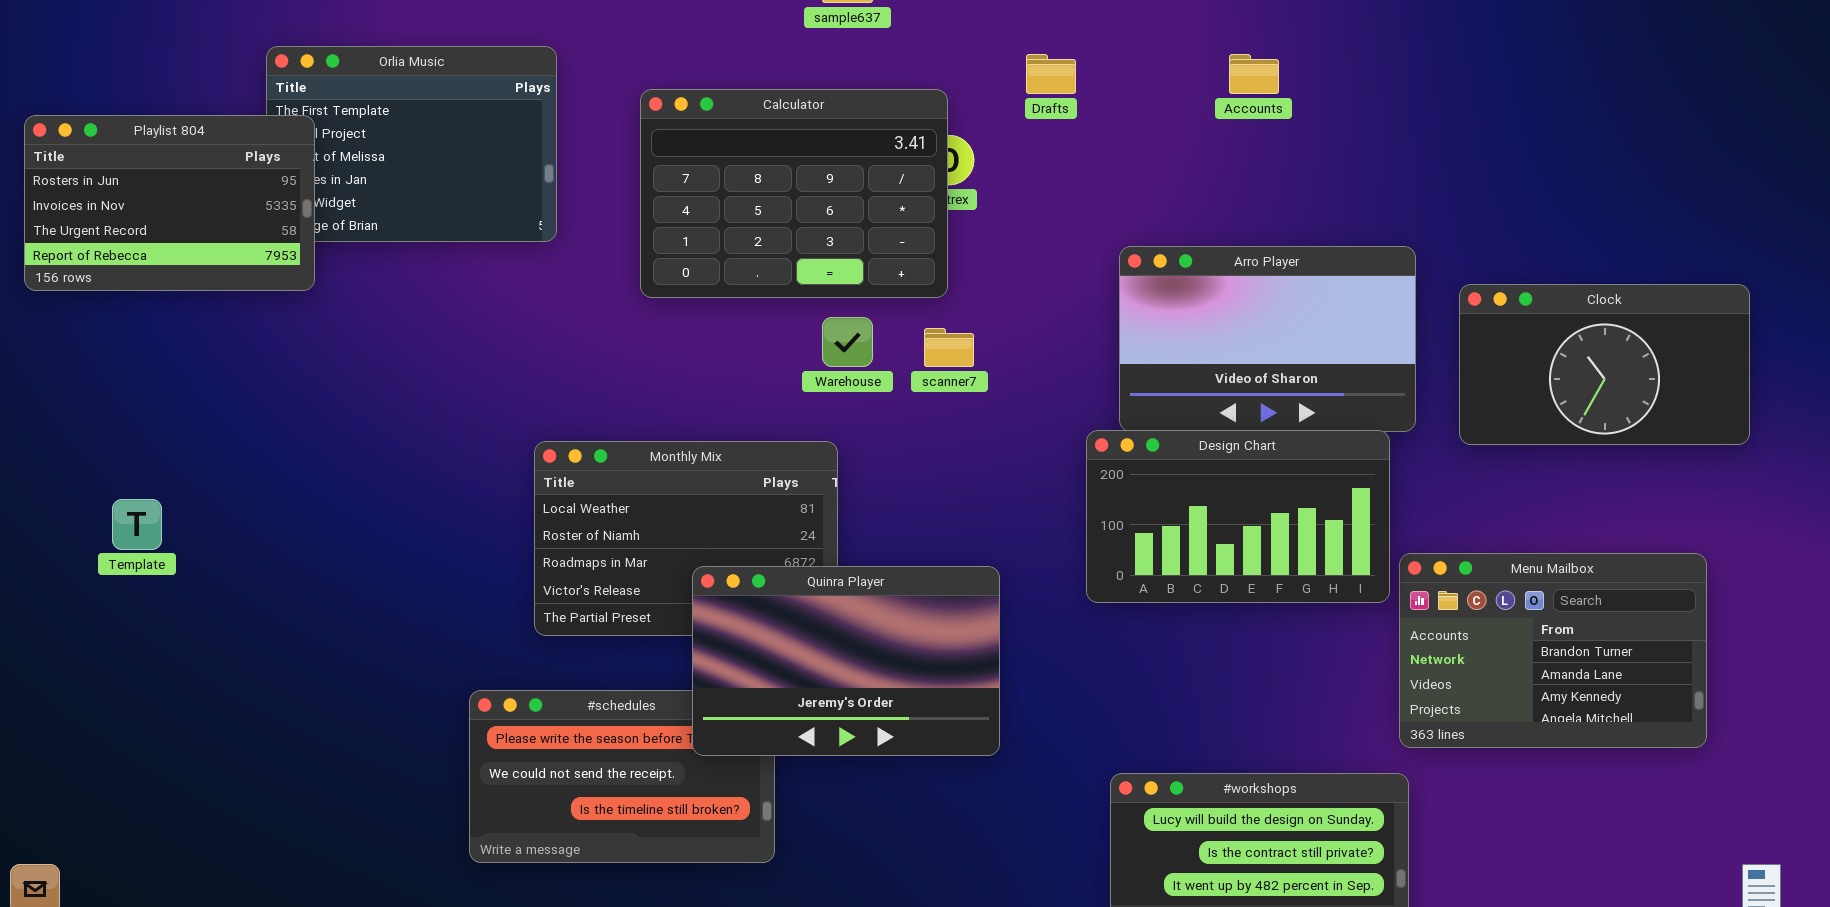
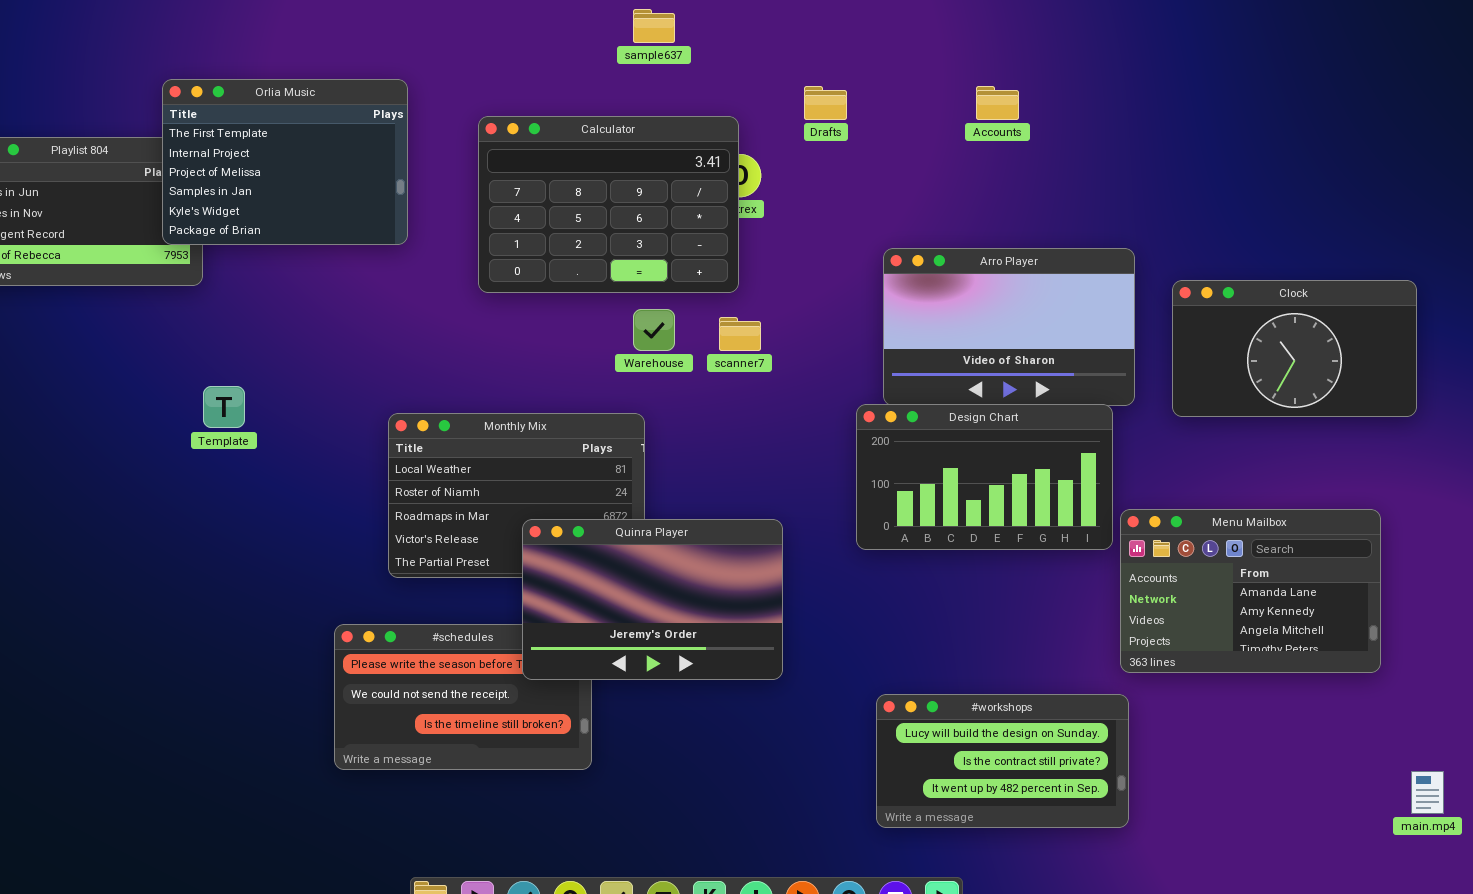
Orlia Music: [266,46,557,242] -> [162,79,408,245], raised
Template: [112,499,162,550] -> [203,386,245,428], moved
Menu Mailbox: [1399,553,1707,748] -> [1120,509,1381,673], scrolled down 1 row

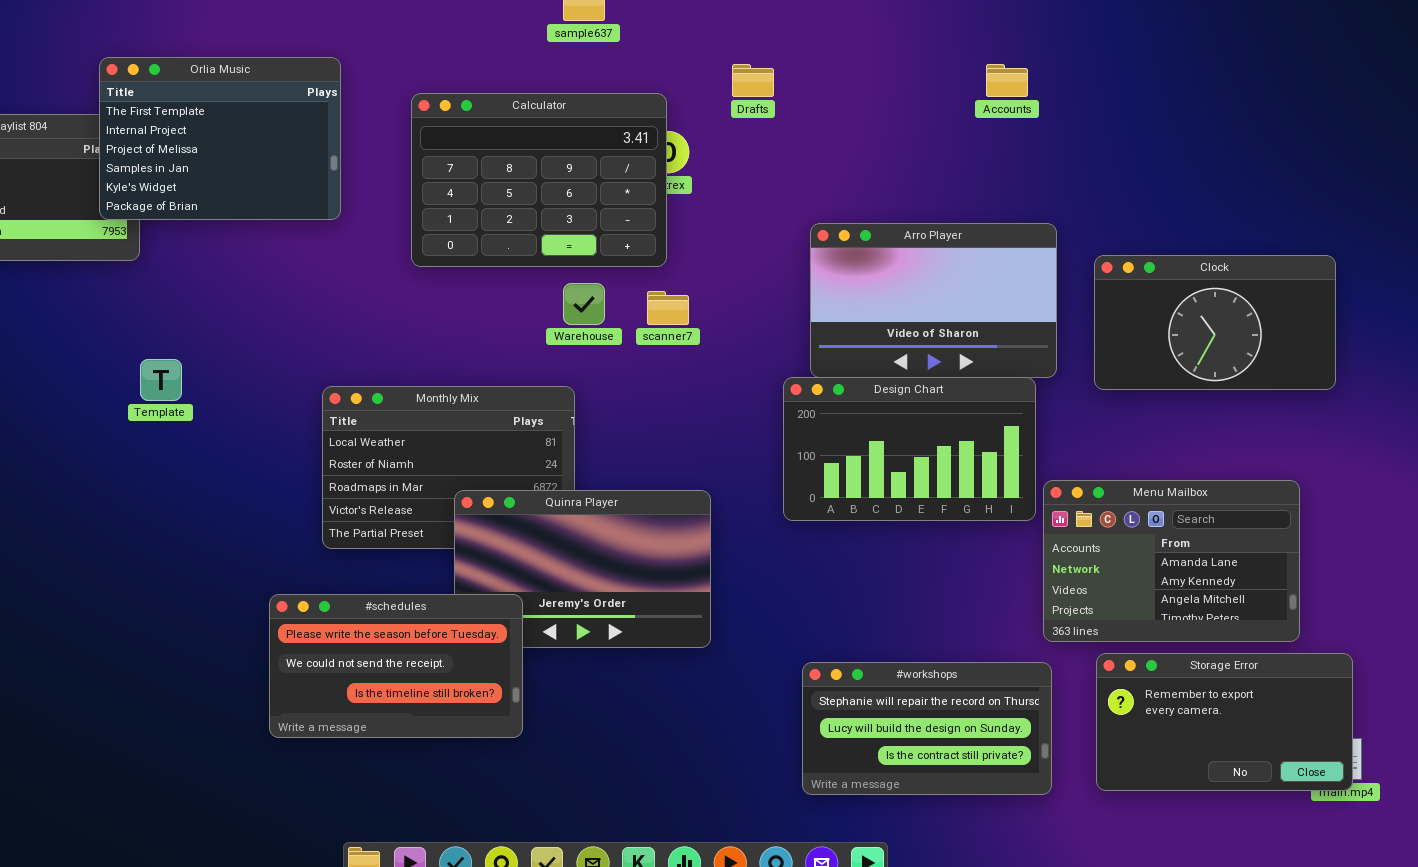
Accounts: [976,86,1019,120] -> [986,64,1028,97], moved
#schedules: [334,624,592,770] -> [269,594,523,738], raised
Storage Error: none -> [1096,653,1353,791], opened
#workshops: [876,694,1129,828] -> [802,662,1052,795], scrolled up 1 row

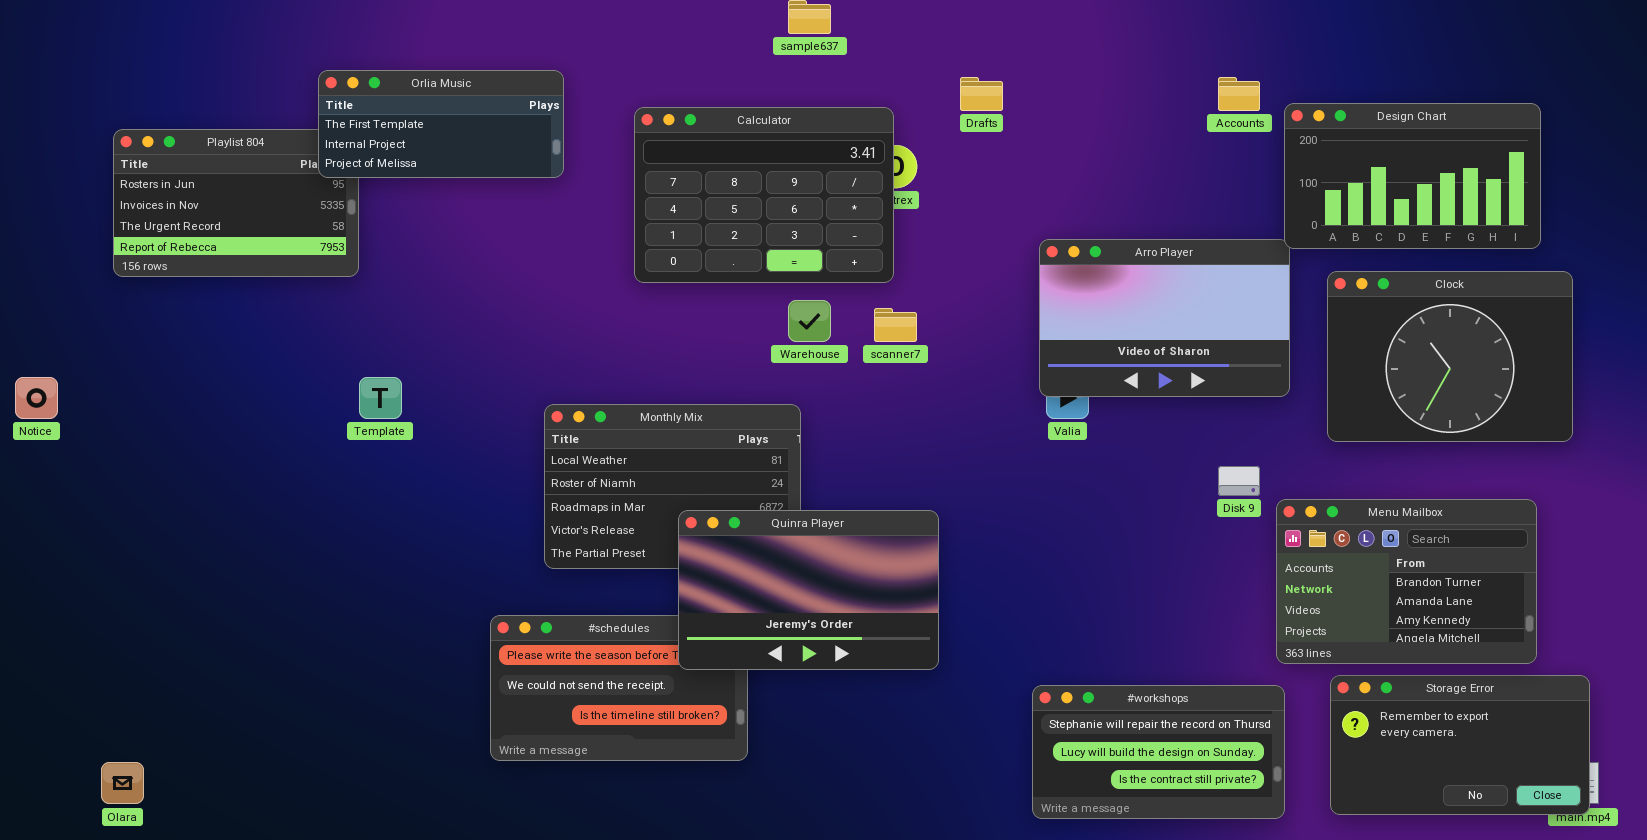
Orlia Music: [99,57,341,220] -> [318,70,564,178], resized
Clock: [1094,255,1336,390] -> [1327,271,1573,442], resized
Design Chart: [783,377,1036,521] -> [1284,103,1541,249], moved
Menu Mailbox: [1043,480,1300,642] -> [1276,499,1537,664], scrolled up 1 row
Quinra Player: [454,490,711,648] -> [678,510,939,670], raised

